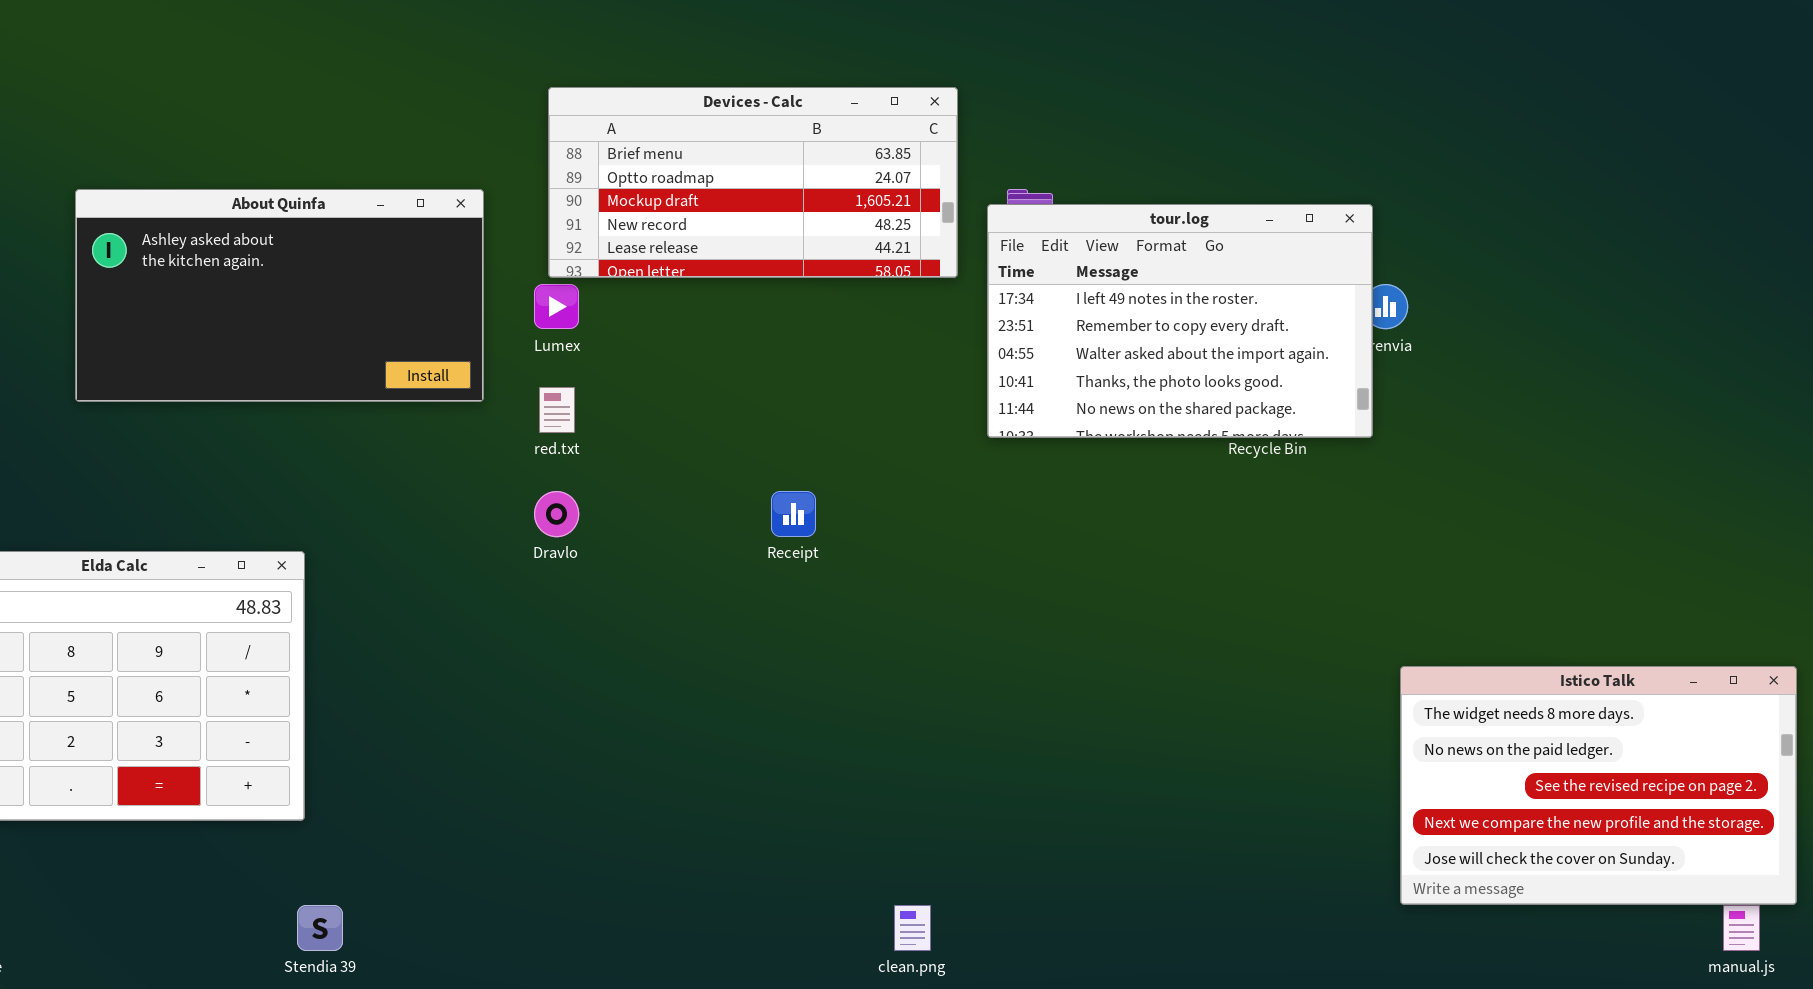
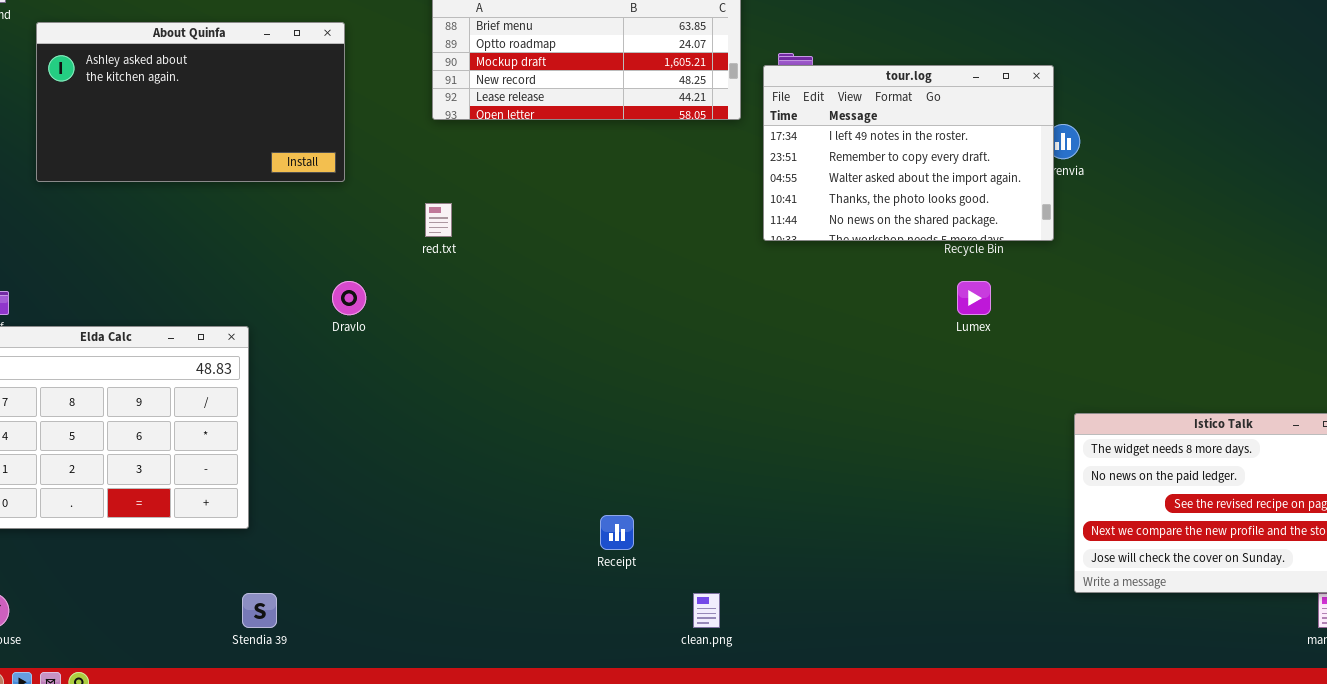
About Quinfa: [75,189,484,402] -> [36,22,345,182], moved
Lumex: [534,284,579,329] -> [957,281,991,315], moved
Dravlo: [534,491,579,537] -> [332,281,366,315], moved
Receipt: [771,491,816,537] -> [600,515,634,550], moved

